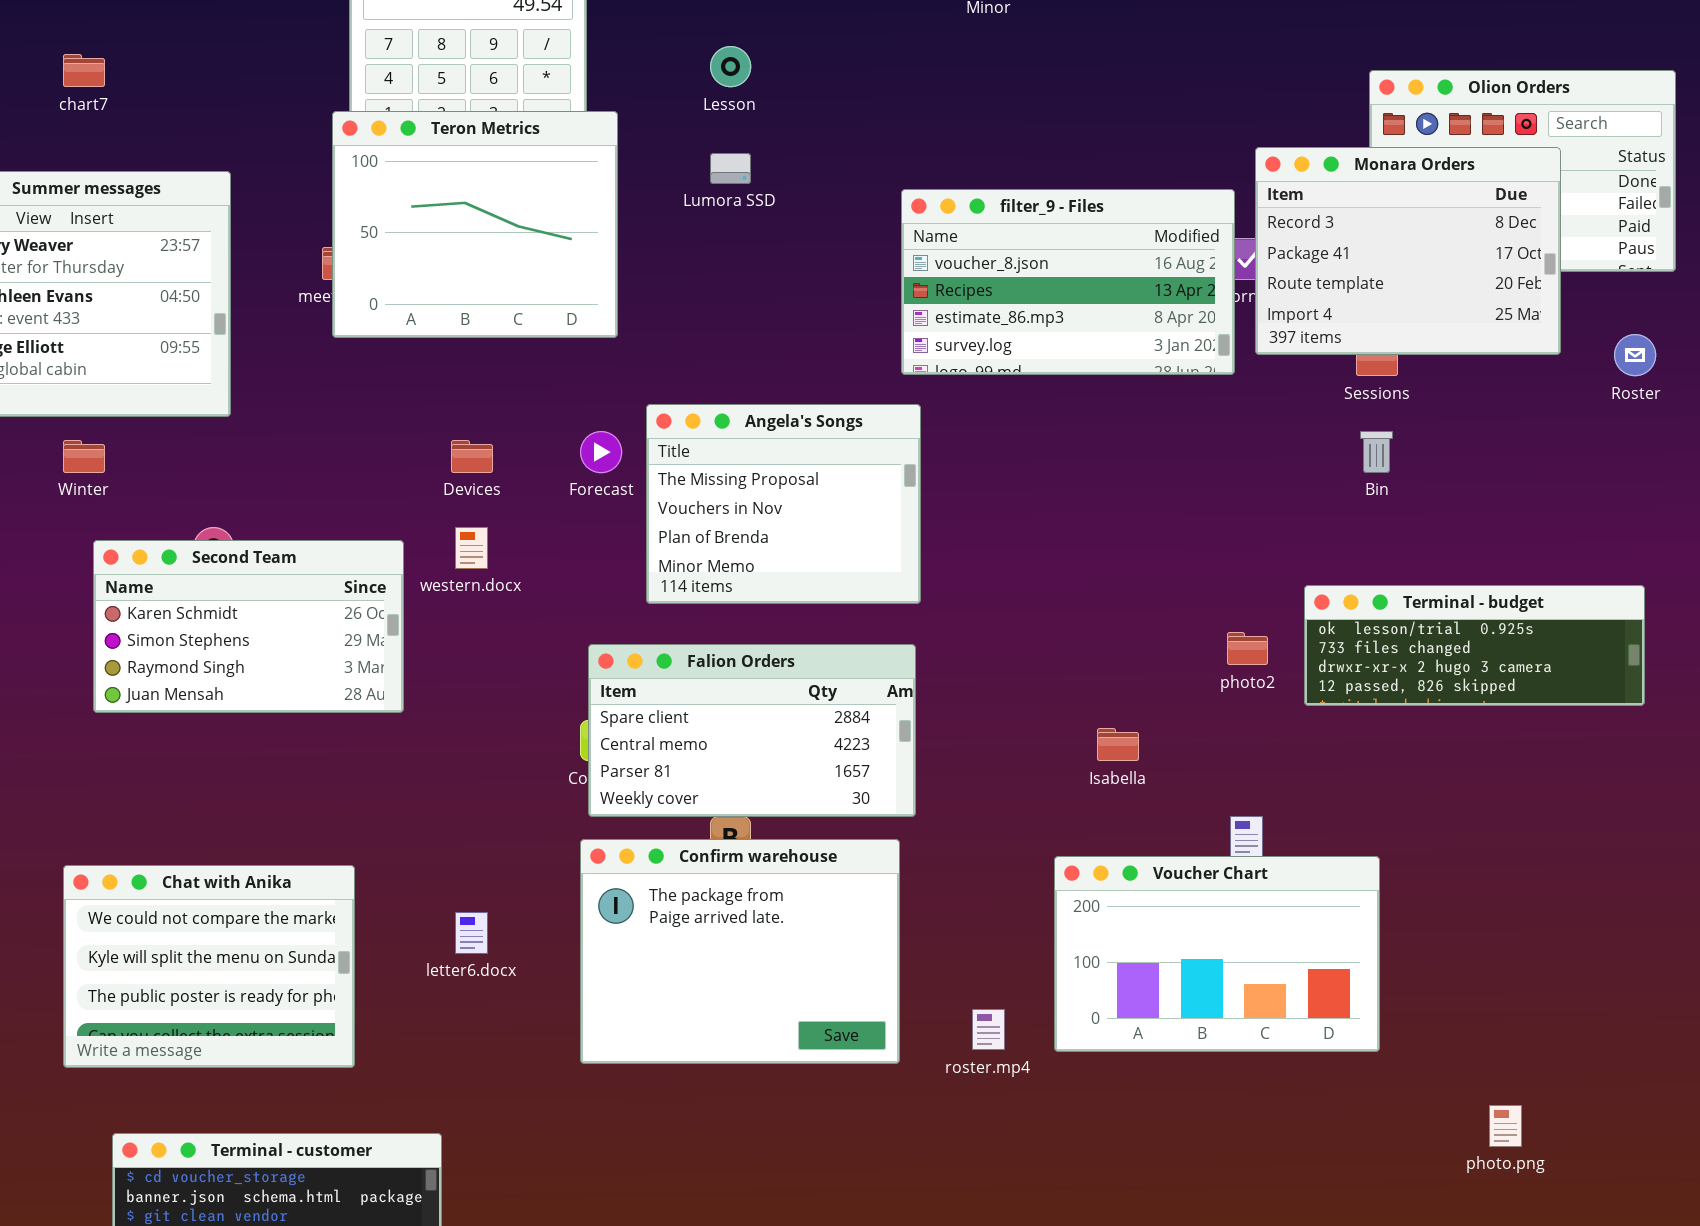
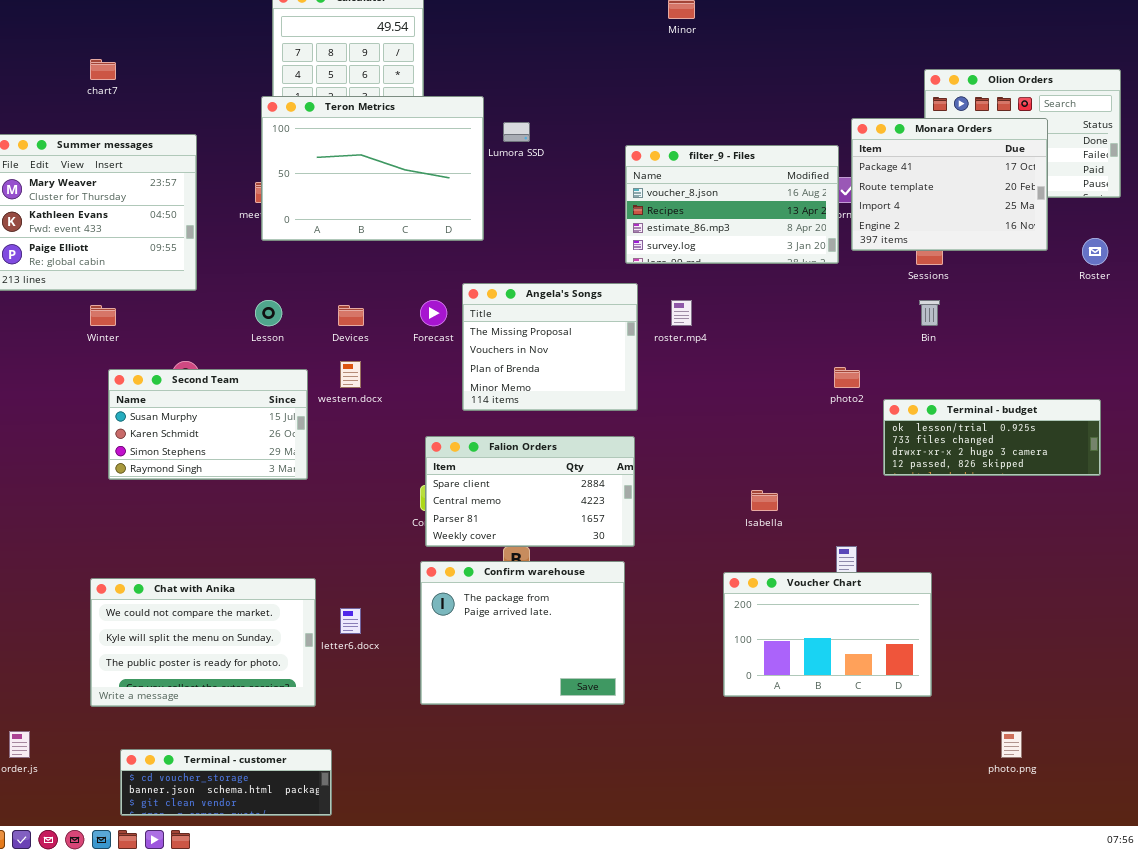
Lesson: [710,46,751,87] -> [255,300,282,326], moved
Teron Metrics: [332,111,618,338] -> [261,96,484,241], resized
Monara Orders: [1255,147,1561,355] -> [851,118,1048,251], scrolled down 1 row
Second Team: [93,540,404,713] -> [108,369,308,480], scrolled up 1 row
photo2: [1227,632,1268,665] -> [834,367,860,388], moved
Chat with Anika: [63,865,355,1068] -> [90,578,316,707], resized
roster.mp4: [972,1009,1005,1050] -> [671,300,692,326], moved

